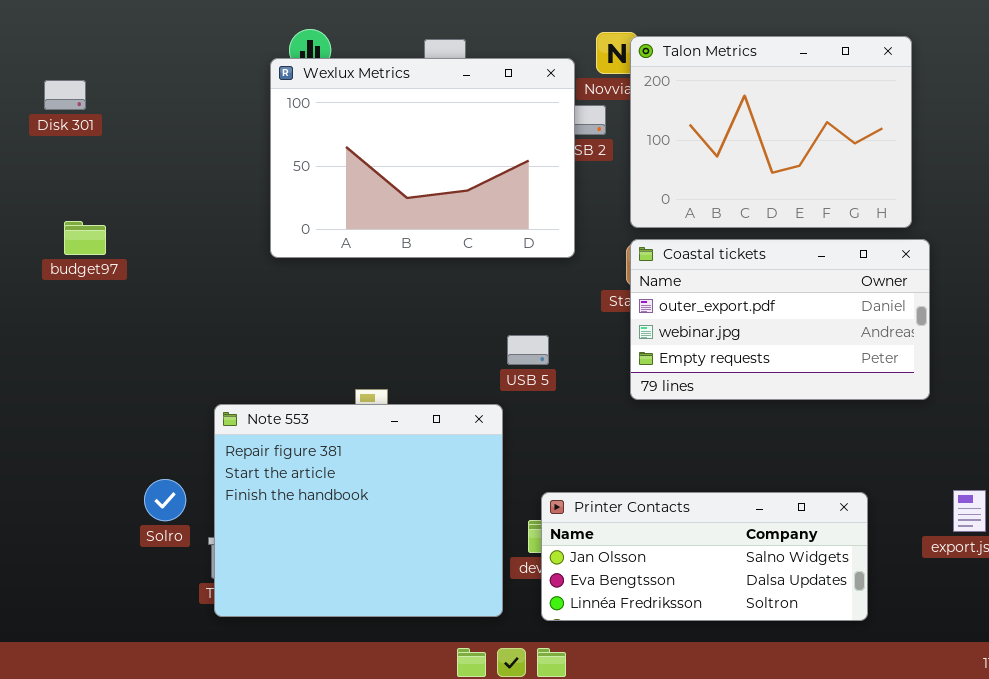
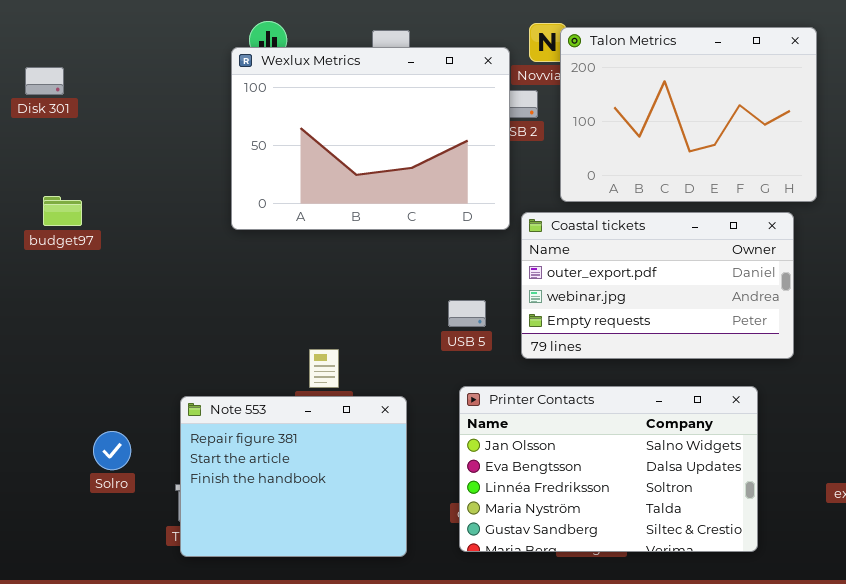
Coastal tickets: [630,239,930,400] -> [521,212,794,359], moved
Note 553: [214,404,503,617] -> [180,396,407,557], resized
Solro: [144,479,186,521] -> [93,431,131,470], moved
Printer Contacts: [541,492,868,621] -> [459,386,758,552], moved, resized

